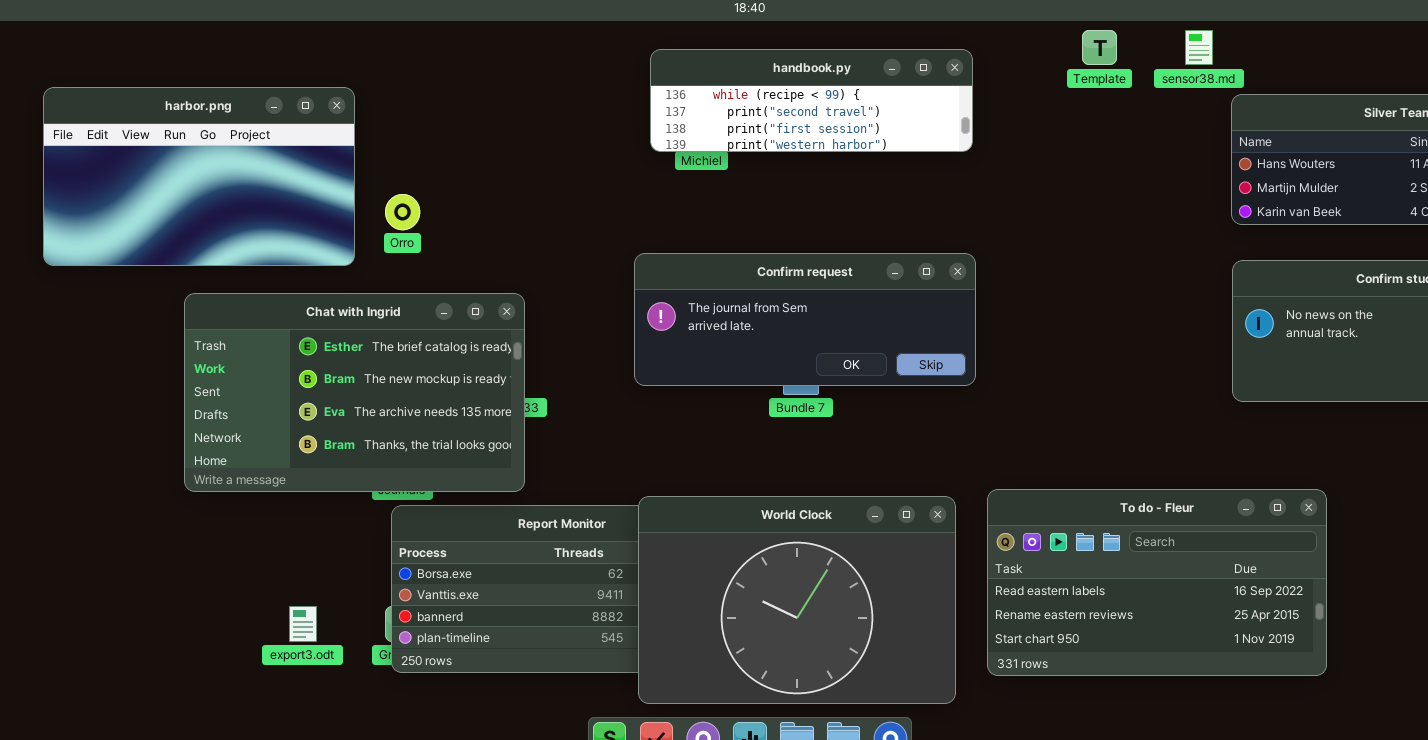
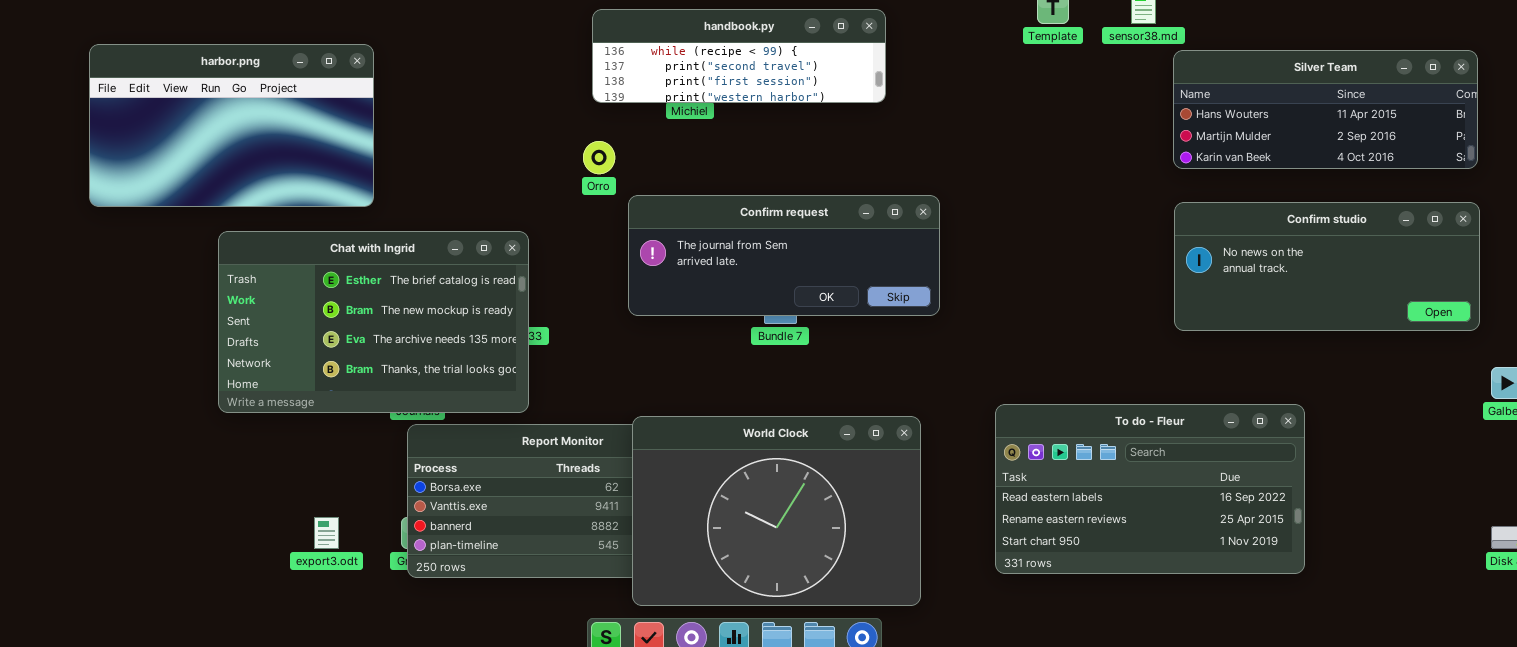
handbook.py: [650,49,973,152] -> [592,9,886,103], moved
Orro: [385,194,420,230] -> [583,141,615,174], moved
To do - Fleur: [987,489,1327,676] -> [995,404,1305,574], moved

